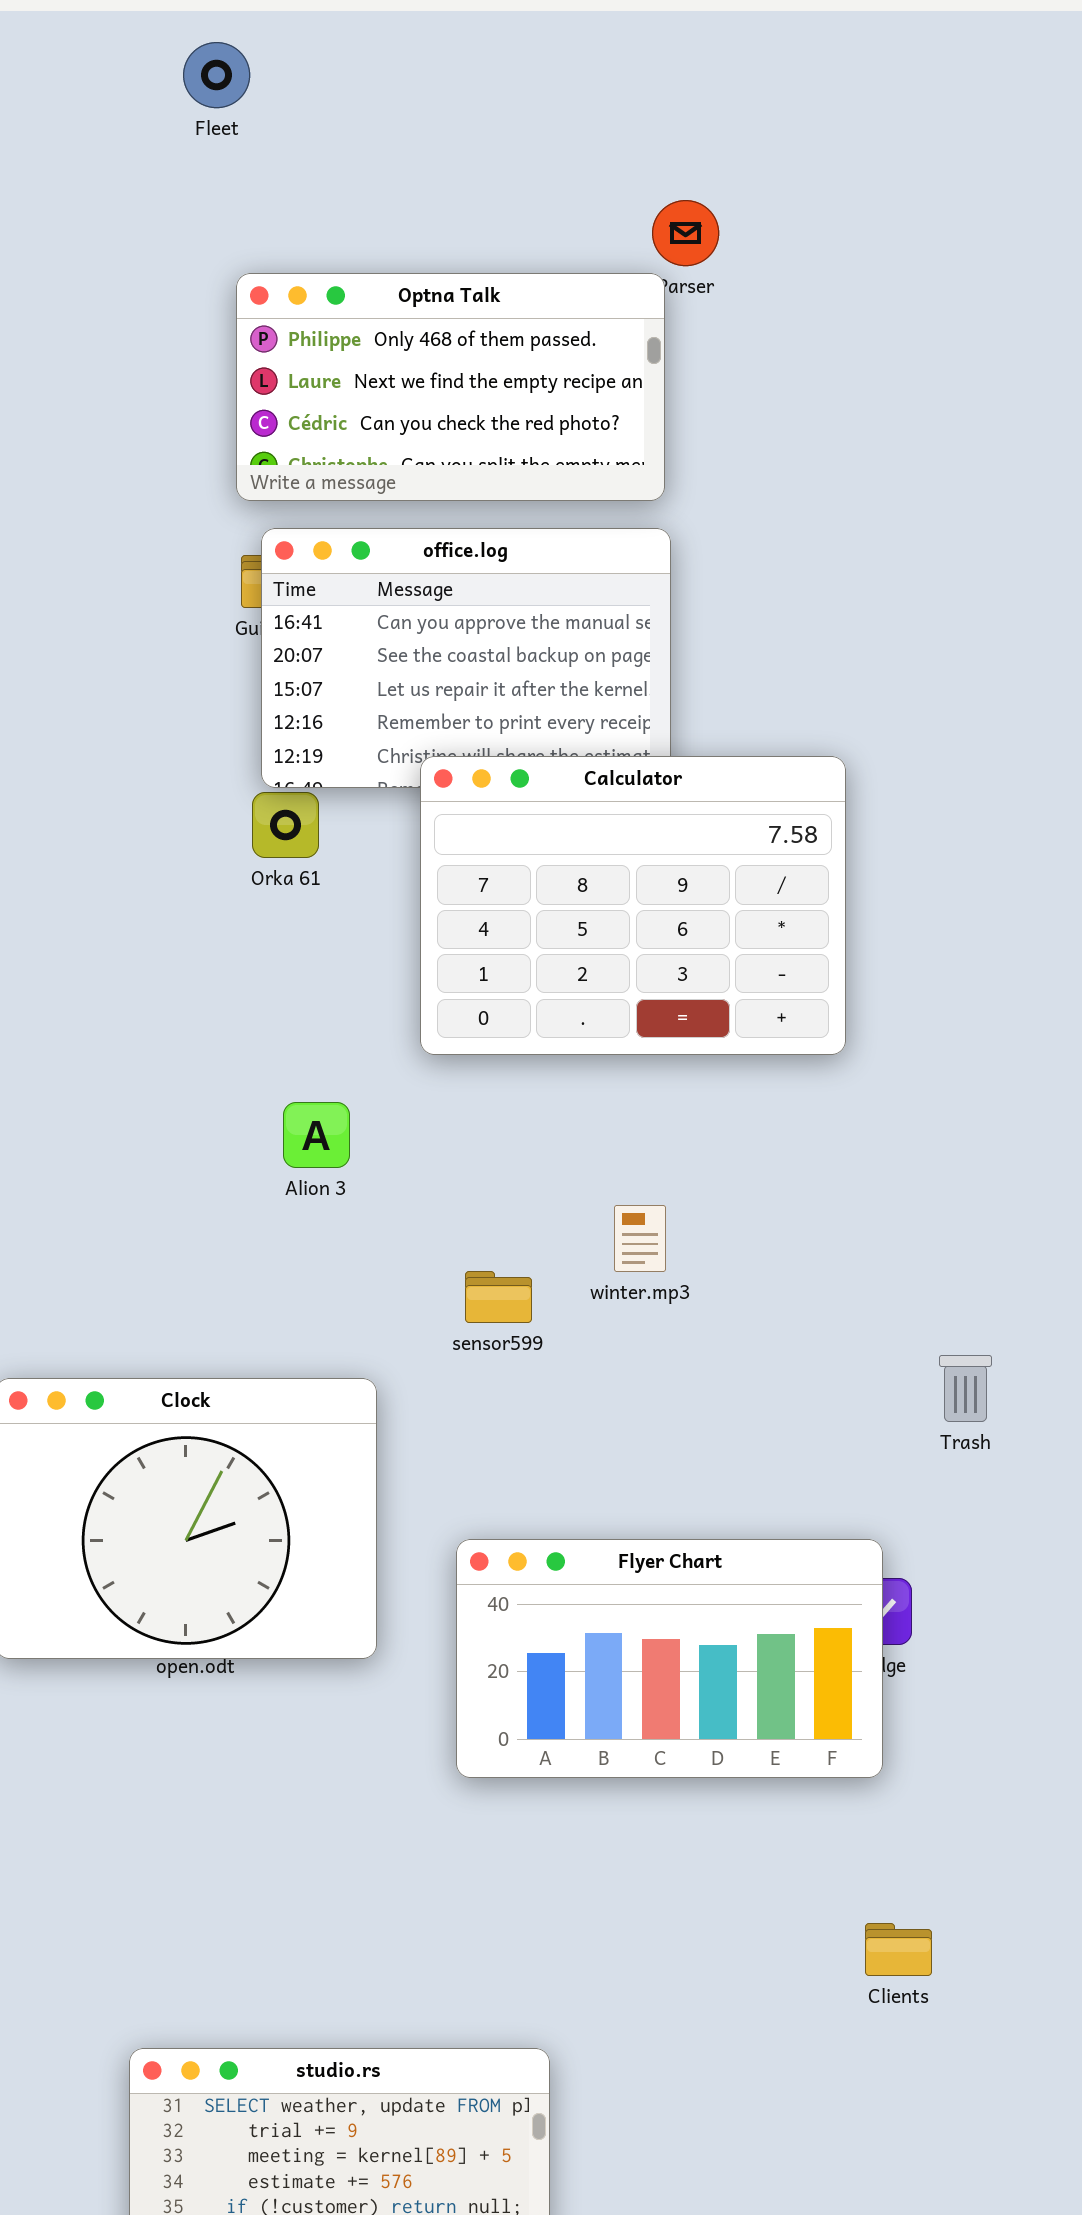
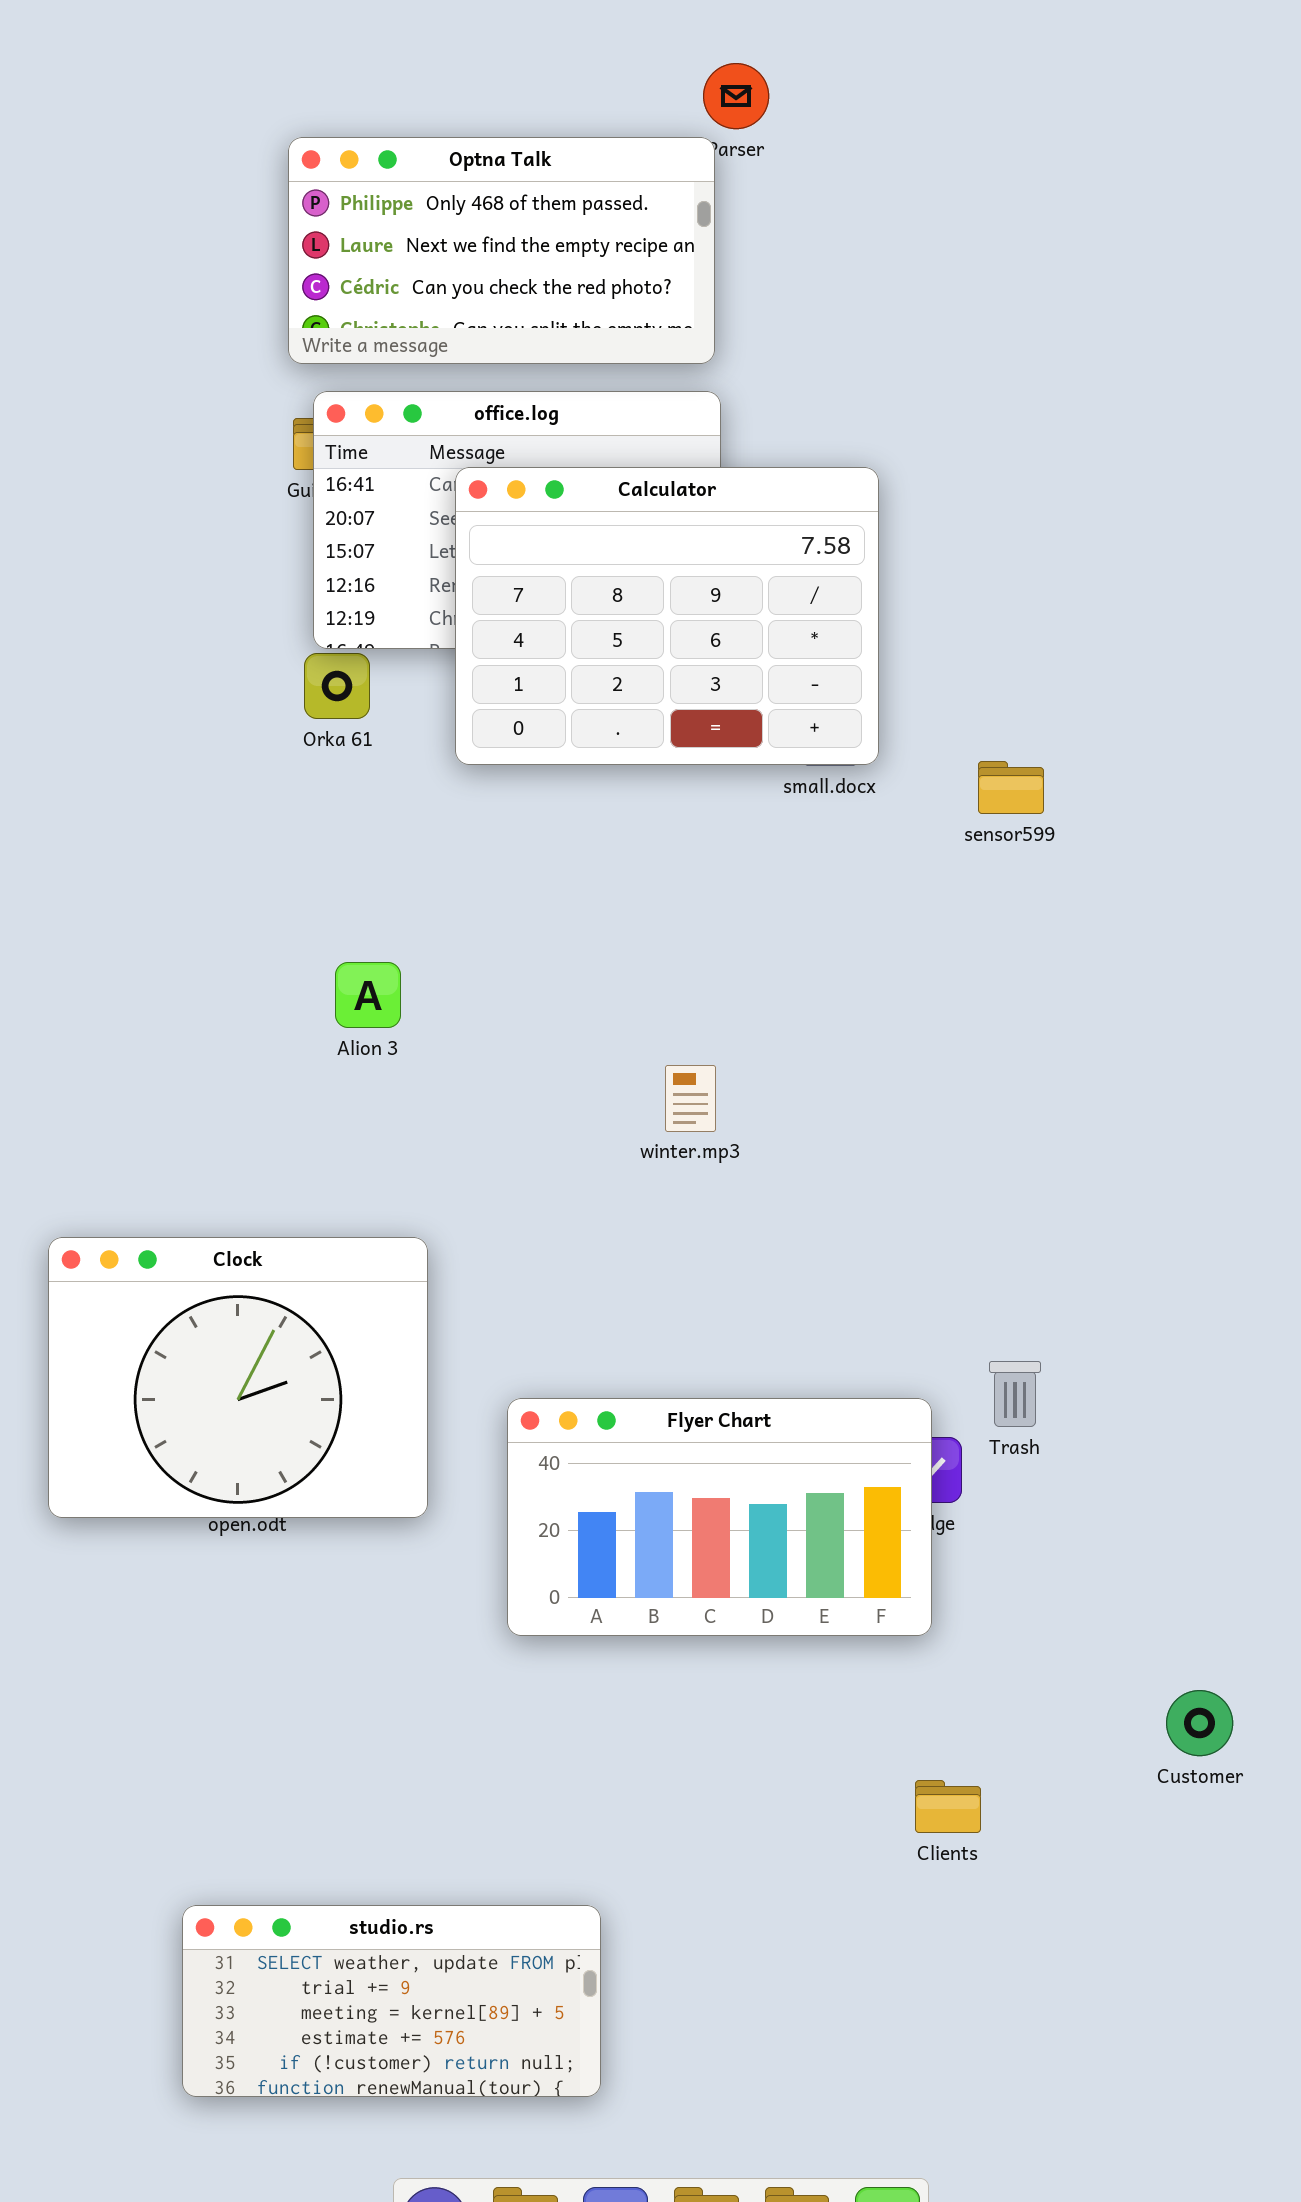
Calculator: [420,756,846,1055] -> [455,467,879,765], moved
sensor599: [465,1271,532,1323] -> [978,761,1044,814], moved
Trash: [939,1355,992,1422] -> [989,1361,1041,1427], moved

